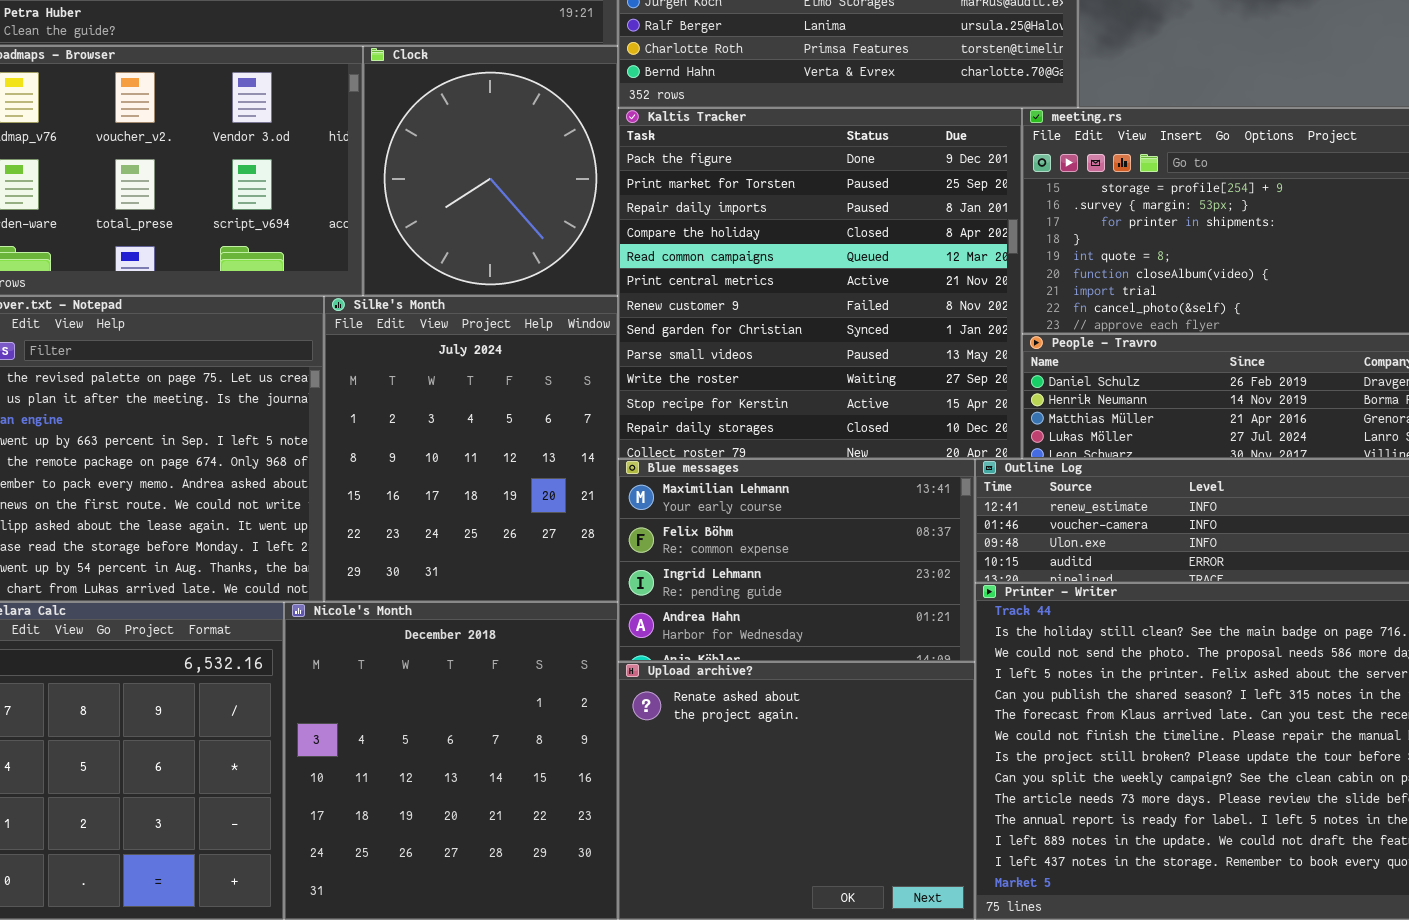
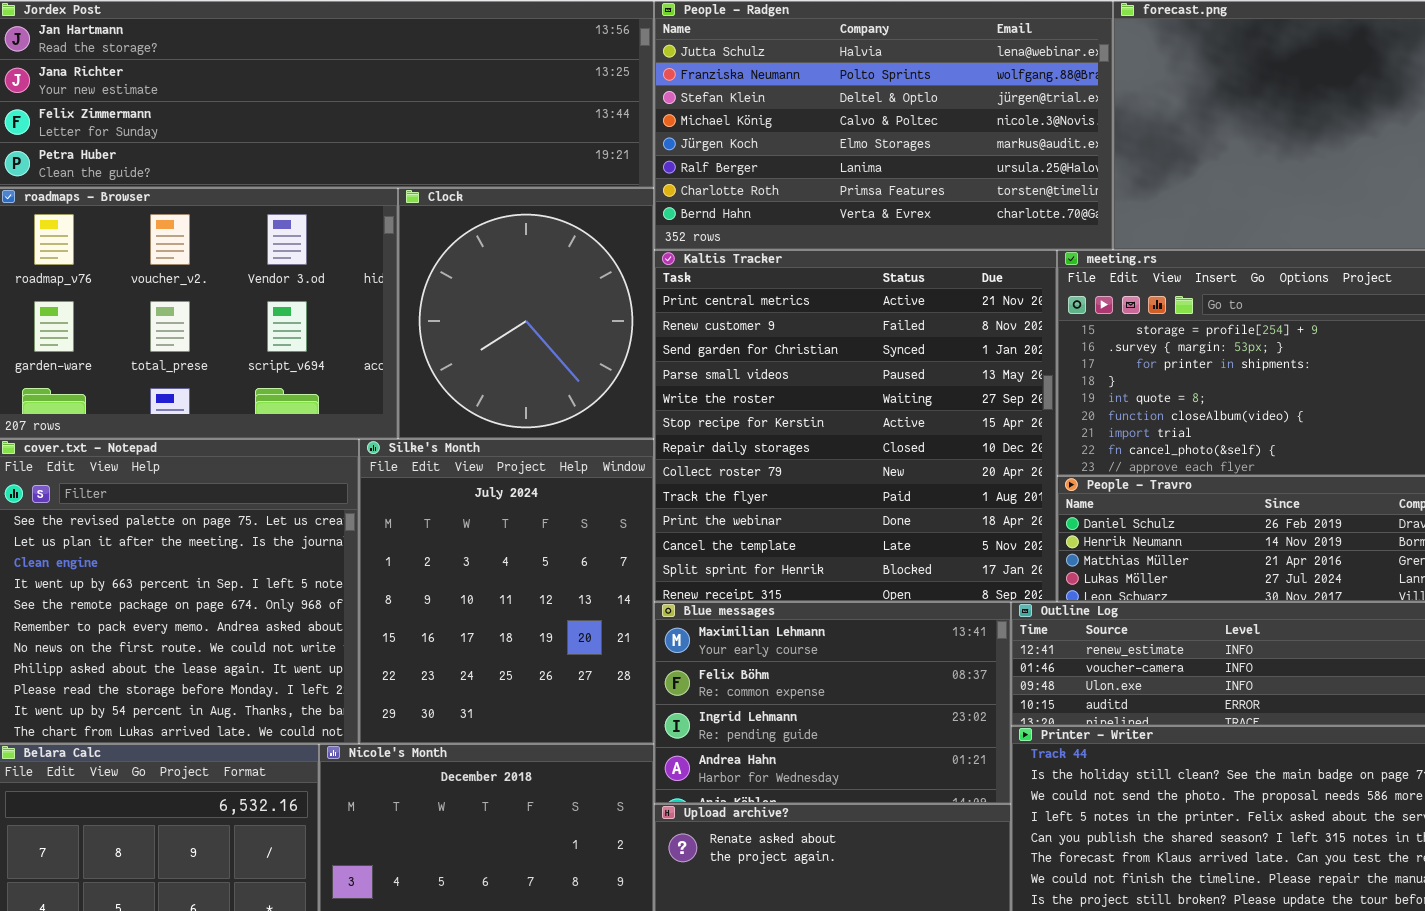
Kaltis Tracker: [618,108,1022,459] -> [654,250,1057,602], scrolled down 5 rows

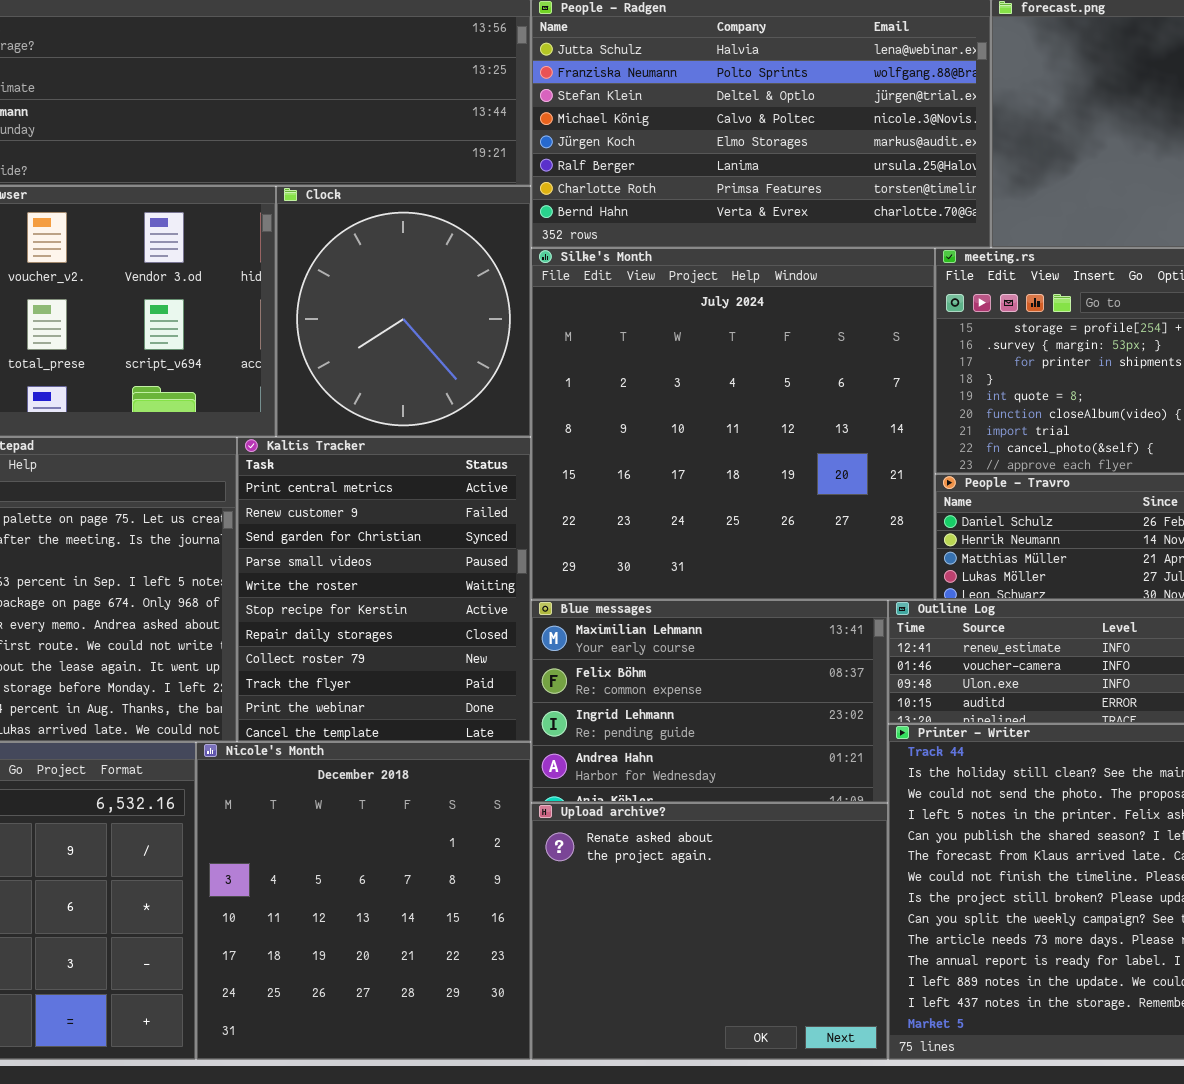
Kaltis Tracker: [654,250,1057,602] -> [237,437,531,742], moved, resized
Silke's Month: [359,439,654,744] -> [531,248,935,600], moved, resized

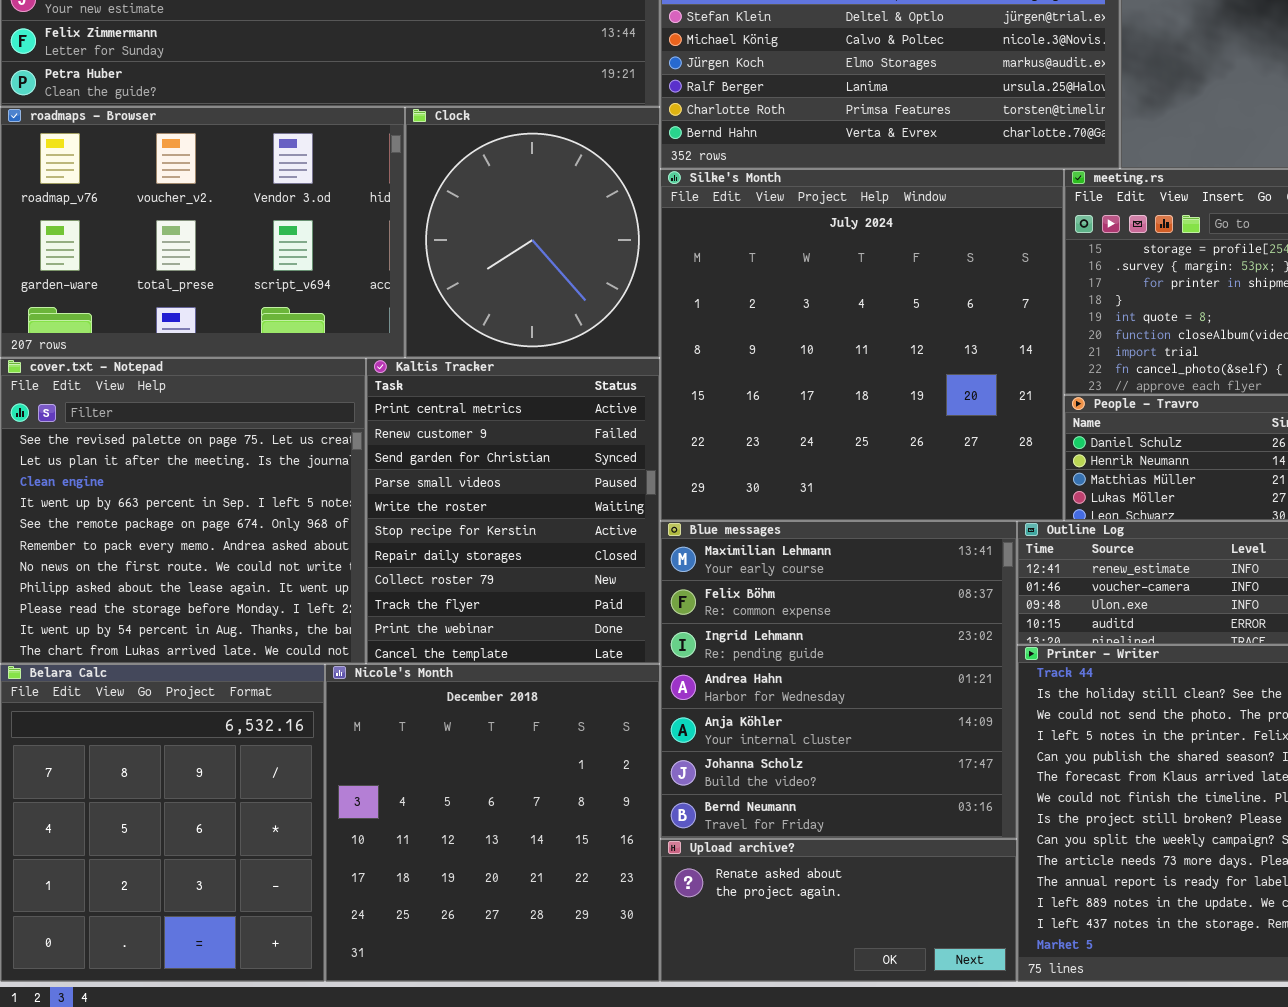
Blue messages: [531,600,888,803] -> [660,521,1017,839], resized
Upload archive?: [531,803,888,1060] -> [660,839,1017,982], resized

